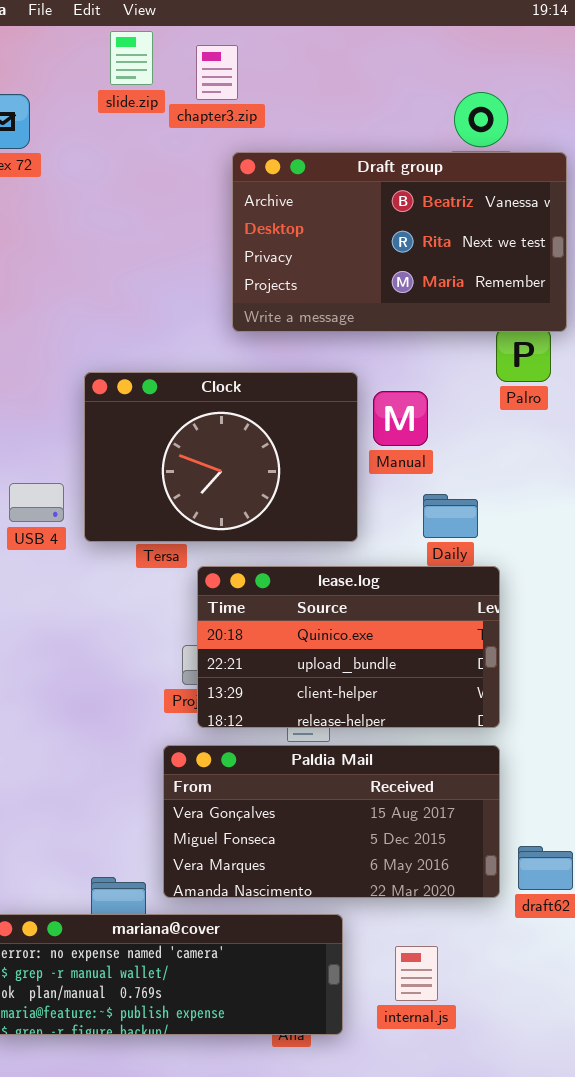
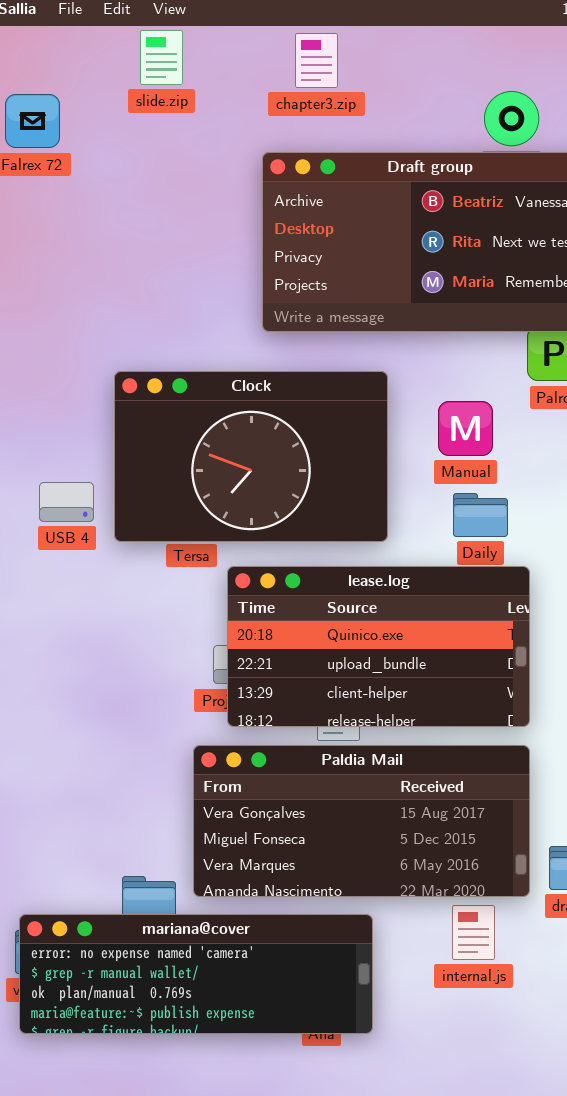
chapter3.zip: [196,45,238,100] -> [295,33,338,88], moved
Manual: [373,391,428,446] -> [438,401,493,456], moved
internal.js: [395,946,438,1001] -> [452,905,495,960], moved

